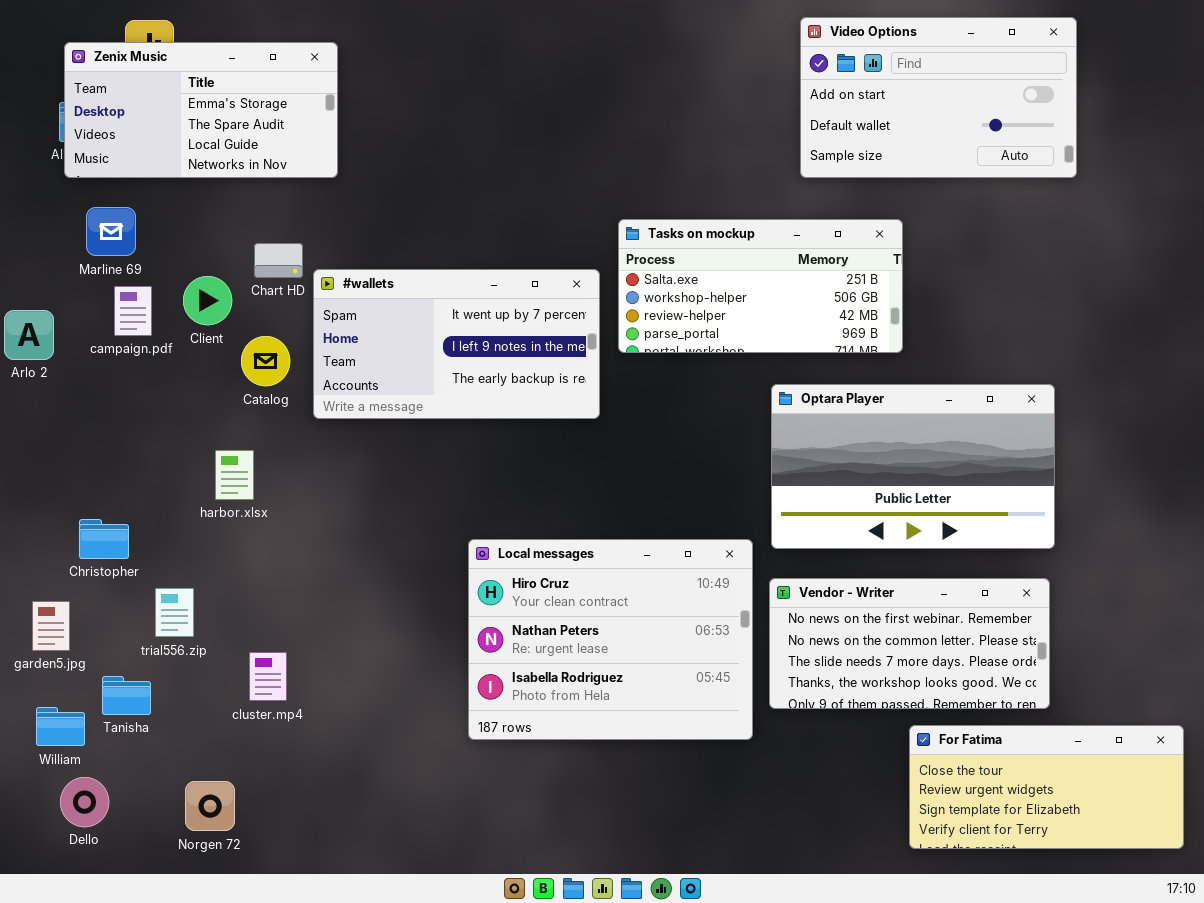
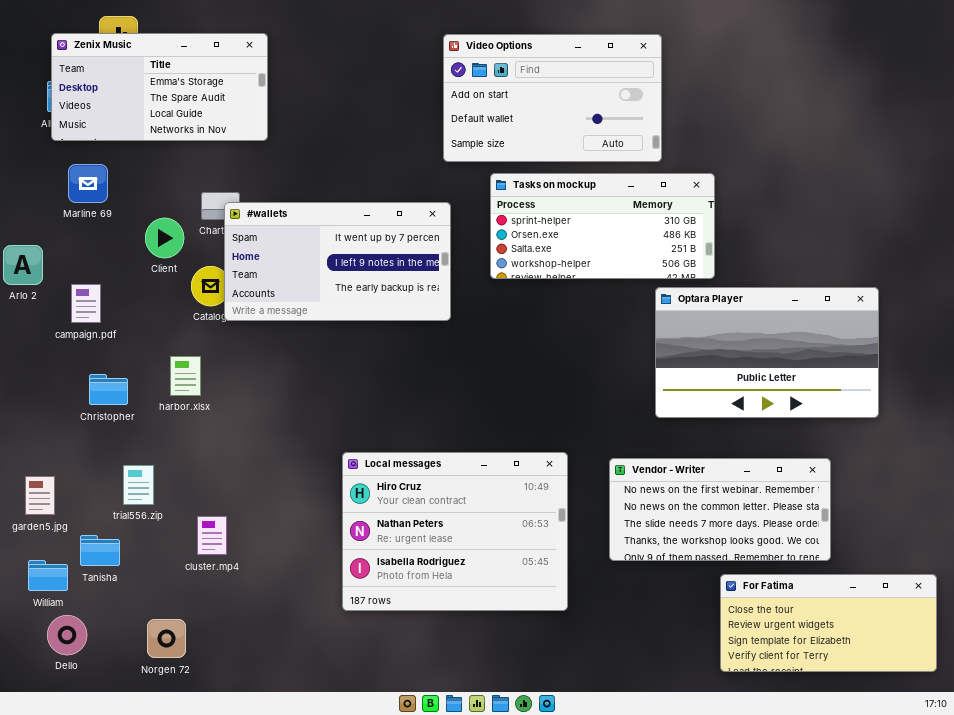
Video Options: [800,17,1077,178] -> [443,34,662,162], moved
Tasks on mockup: [618,219,903,353] -> [490,173,715,279], scrolled up 2 rows
#wallets: [313,269,600,419] -> [224,202,451,321], moved
campaign.pdf: [114,286,152,336] -> [71,284,101,323], moved
Optara Player: [771,384,1055,549] -> [655,287,879,418], moved
Christopher: [79,519,129,559] -> [89,374,128,405], moved
Local messages: [468,539,753,740] -> [342,452,568,611], moved

